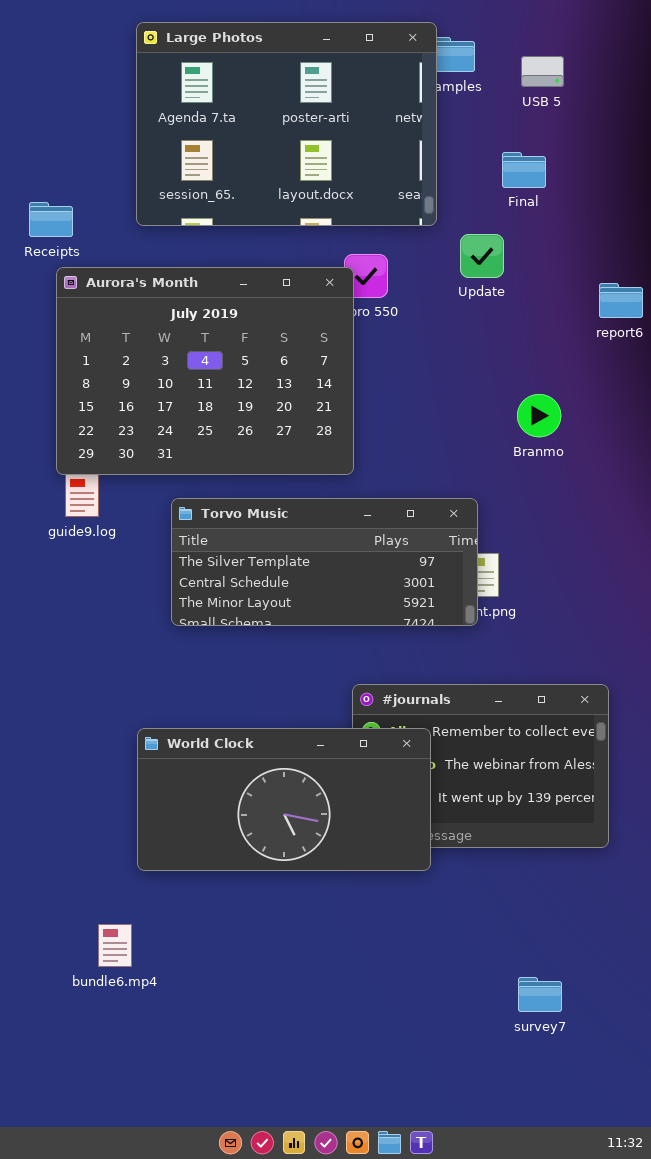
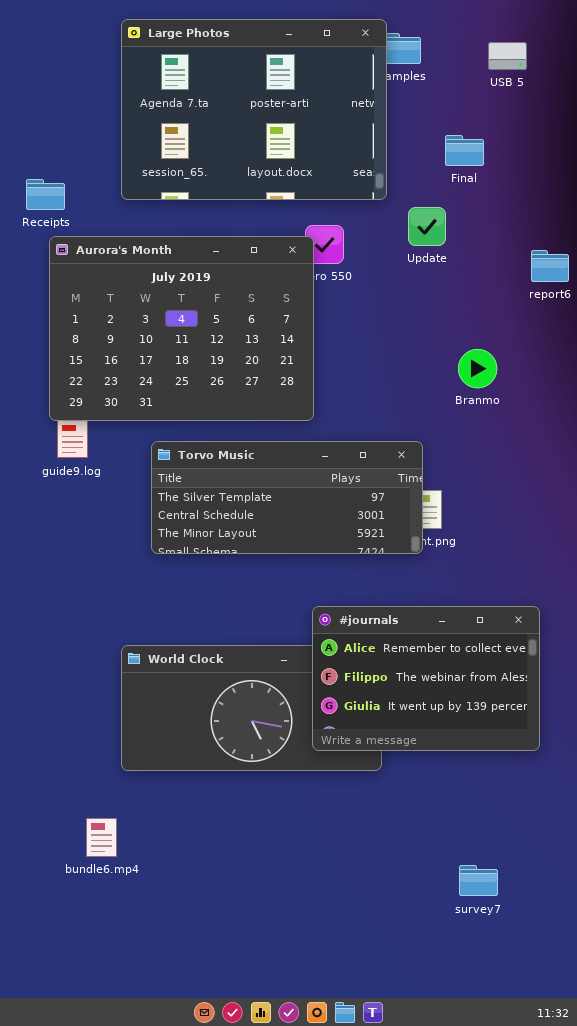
USB 5: [521,56,564,87] -> [488,42,527,70], moved
#journals: [352,684,609,848] -> [312,606,540,751], raised

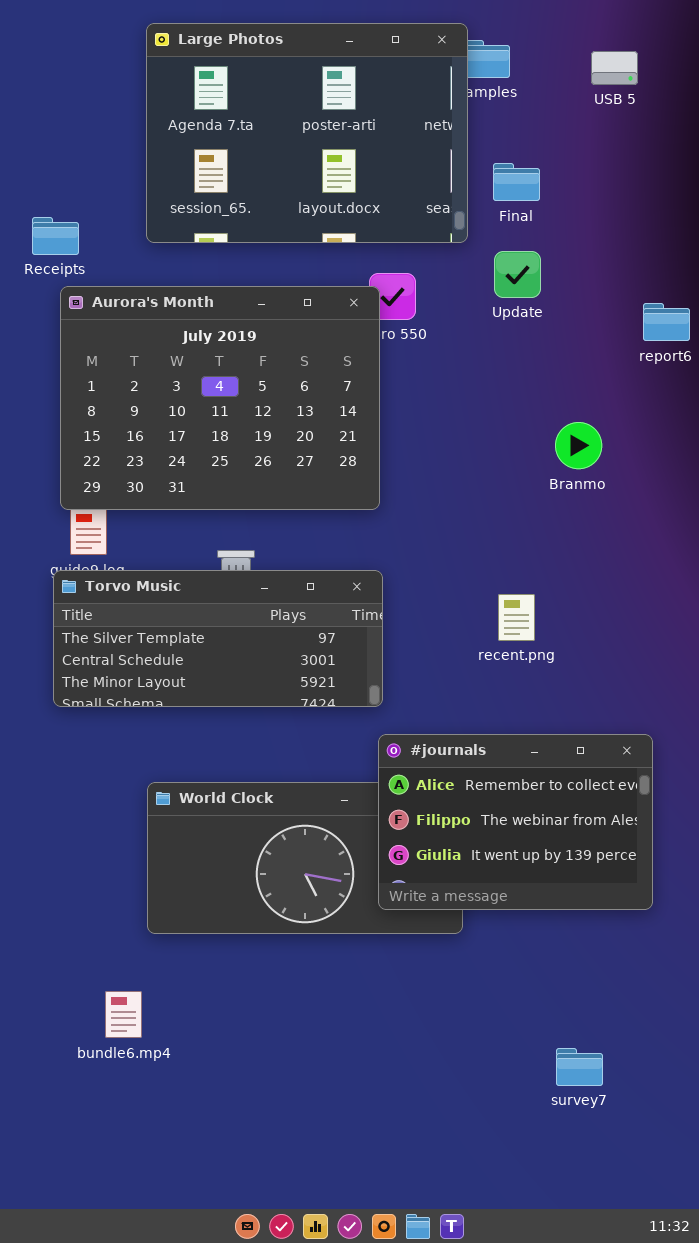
Final: [445,135,484,166] -> [493,163,540,201], moved
Torvo Music: [151,441,423,554] -> [53,570,383,707], moved

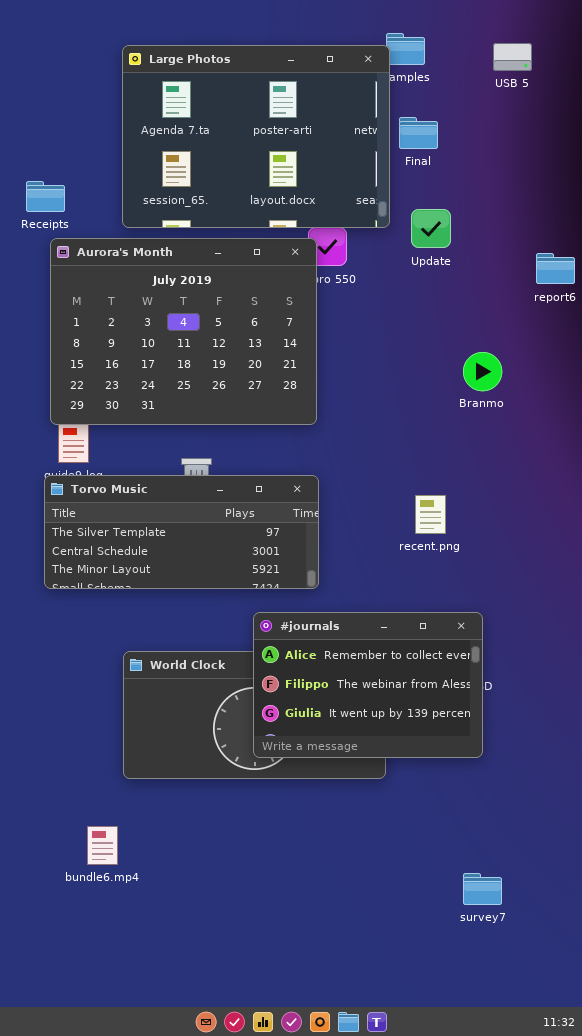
Large Photos: [146,23,468,243] -> [122,45,390,228], moved
Final: [493,163,540,201] -> [399,117,438,149], moved
#journals: [378,734,653,910] -> [253,612,483,758], moved

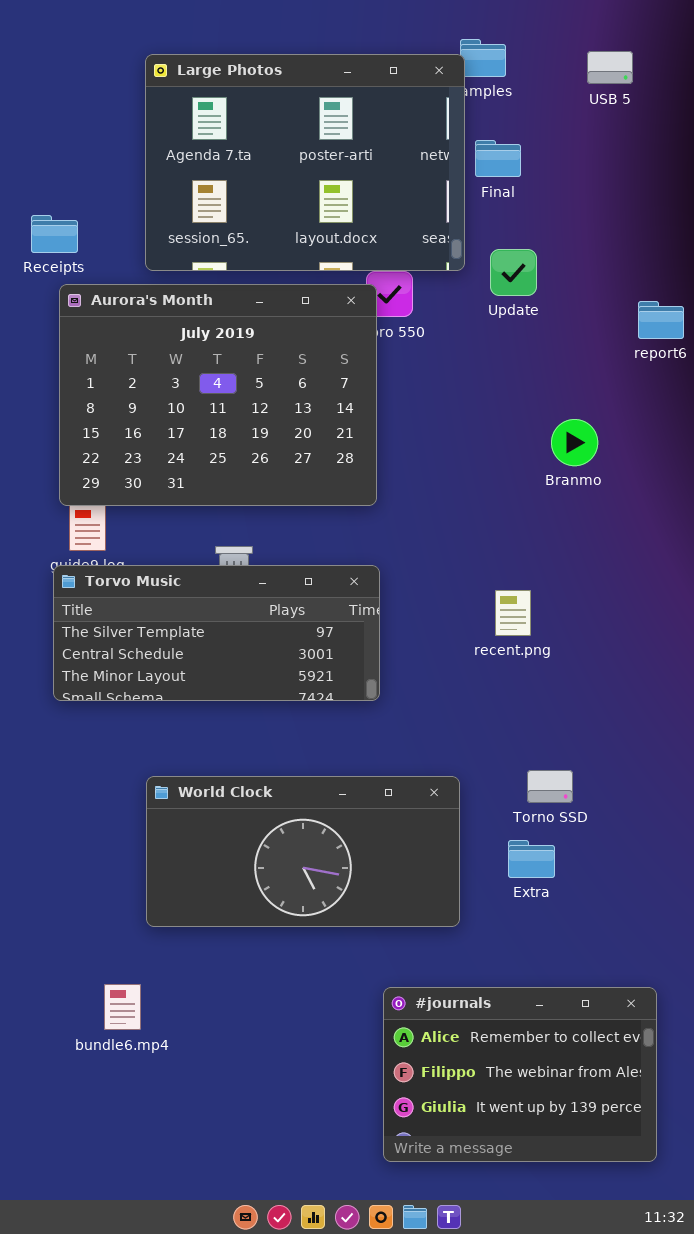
#journals: [253,612,483,758] -> [383,987,657,1162], moved

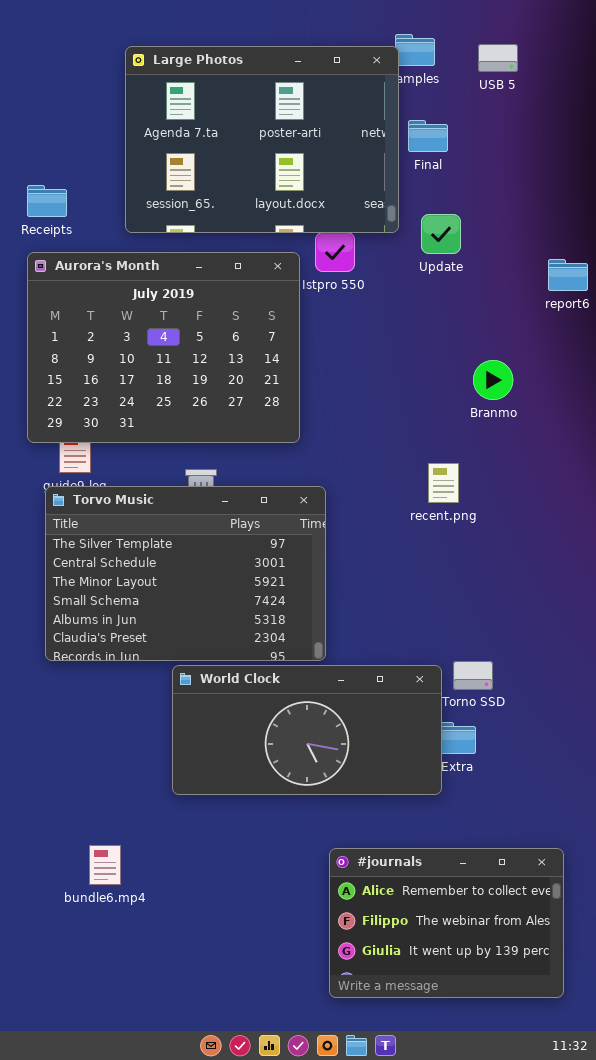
USB 5: [587,51,633,84] -> [478,44,518,72], moved
Aurora's Month: [59,284,377,506] -> [27,252,300,443], moved
Torvo Music: [53,565,380,701] -> [45,486,326,661], resized
recent.png: [495,590,531,636] -> [428,463,459,503], moved
World Clock: [146,776,460,927] -> [172,665,442,795], moved

